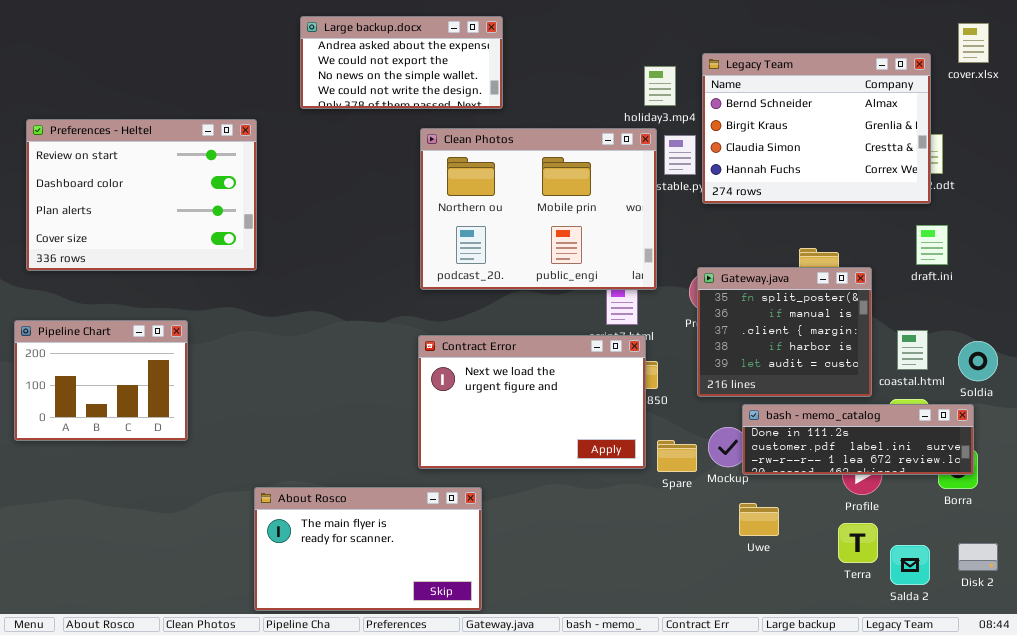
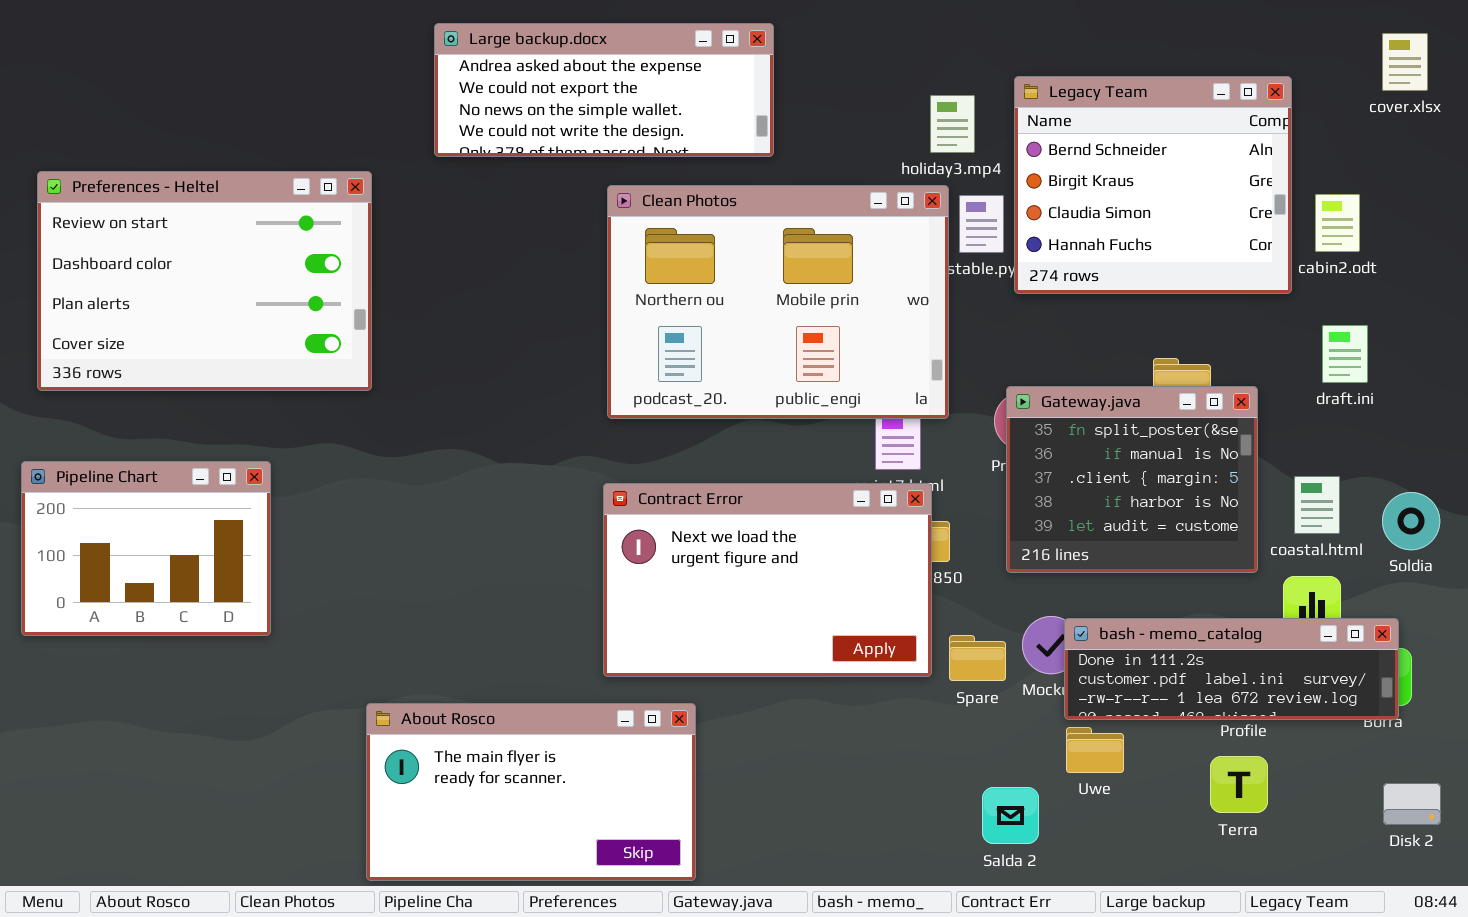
Large backup.docx: [300,16,503,109] -> [434,23,774,157], resized
Legacy Team: [702,53,931,204] -> [1014,76,1292,294], resized
bash - memo_catalog: [742,404,974,475] -> [1064,618,1399,720], moved
Salda 2: [890,545,930,585] -> [982,787,1039,844], moved

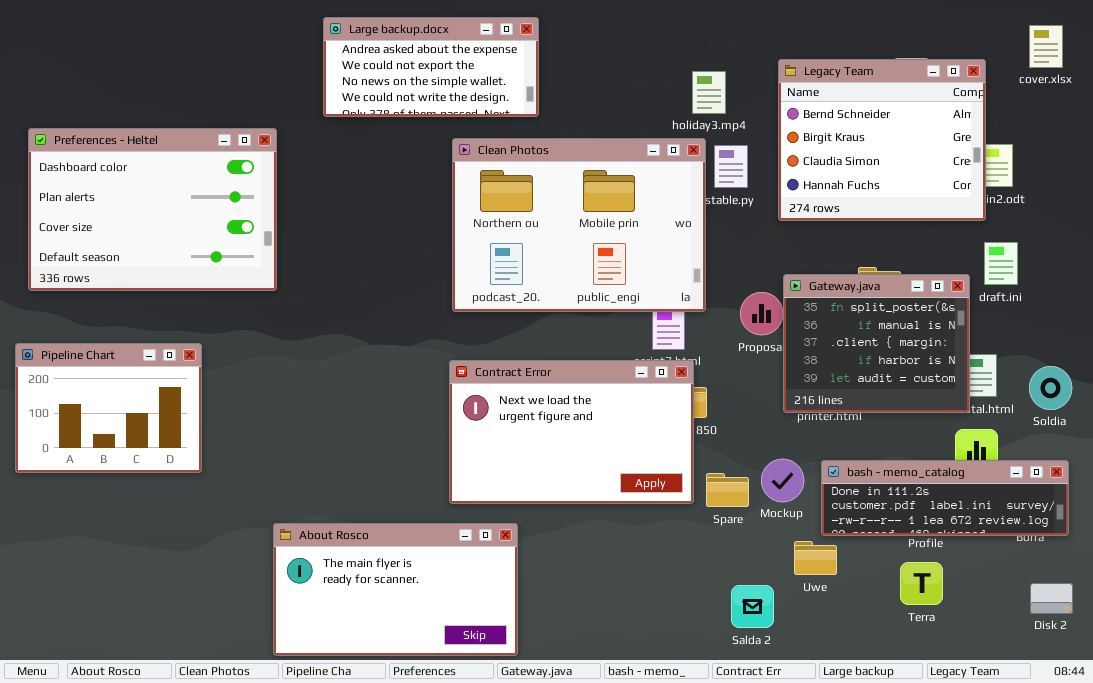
Large backup.docx: [434,23,774,157] -> [323,17,539,117], resized
Legacy Team: [1014,76,1292,294] -> [778,59,986,221], moved
Preferences - Heltel: [37,171,372,391] -> [28,128,277,291], scrolled down 1 row
Gateway.java: [1006,386,1258,573] -> [783,274,970,413], moved
bash - memo_catalog: [1064,618,1399,720] -> [821,460,1069,536], moved

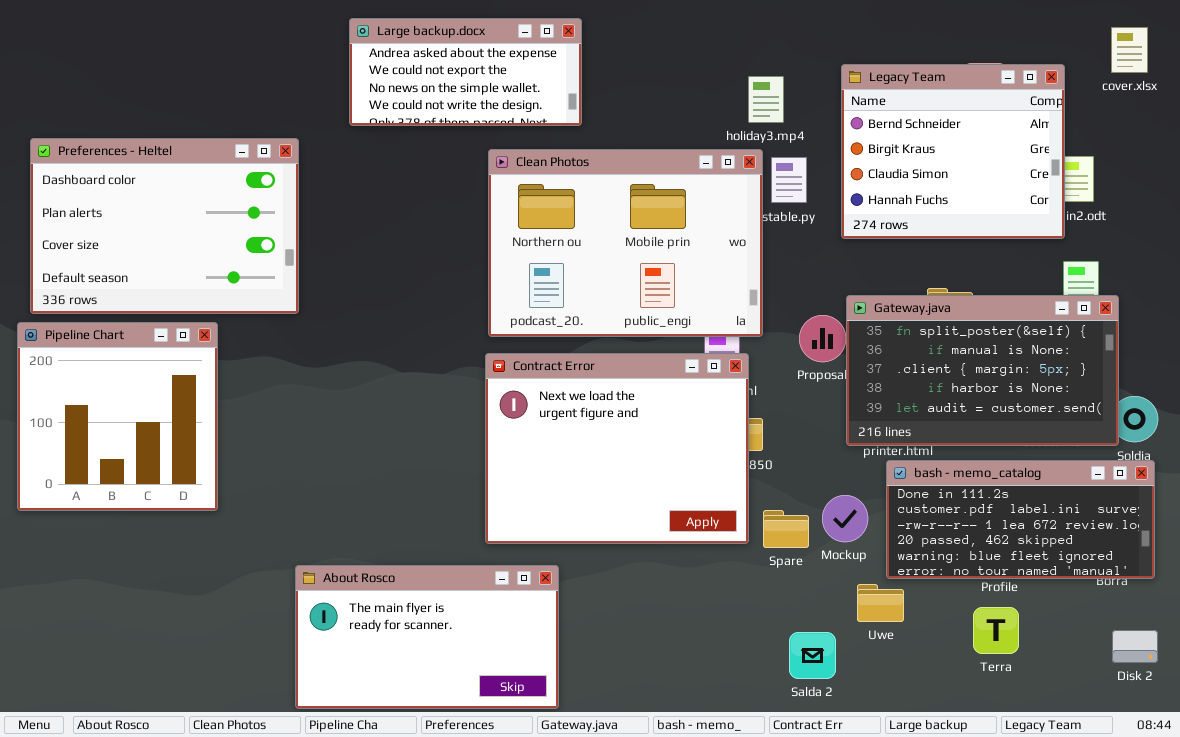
Gateway.java: [783,274,970,413] -> [846,295,1119,446], resized
Pipeline Chart: [15,343,202,473] -> [17,322,218,511], resized
Contract Error: [449,360,694,504] -> [485,353,749,544], resized
bash - memo_catalog: [821,460,1069,536] -> [886,460,1155,579], resized

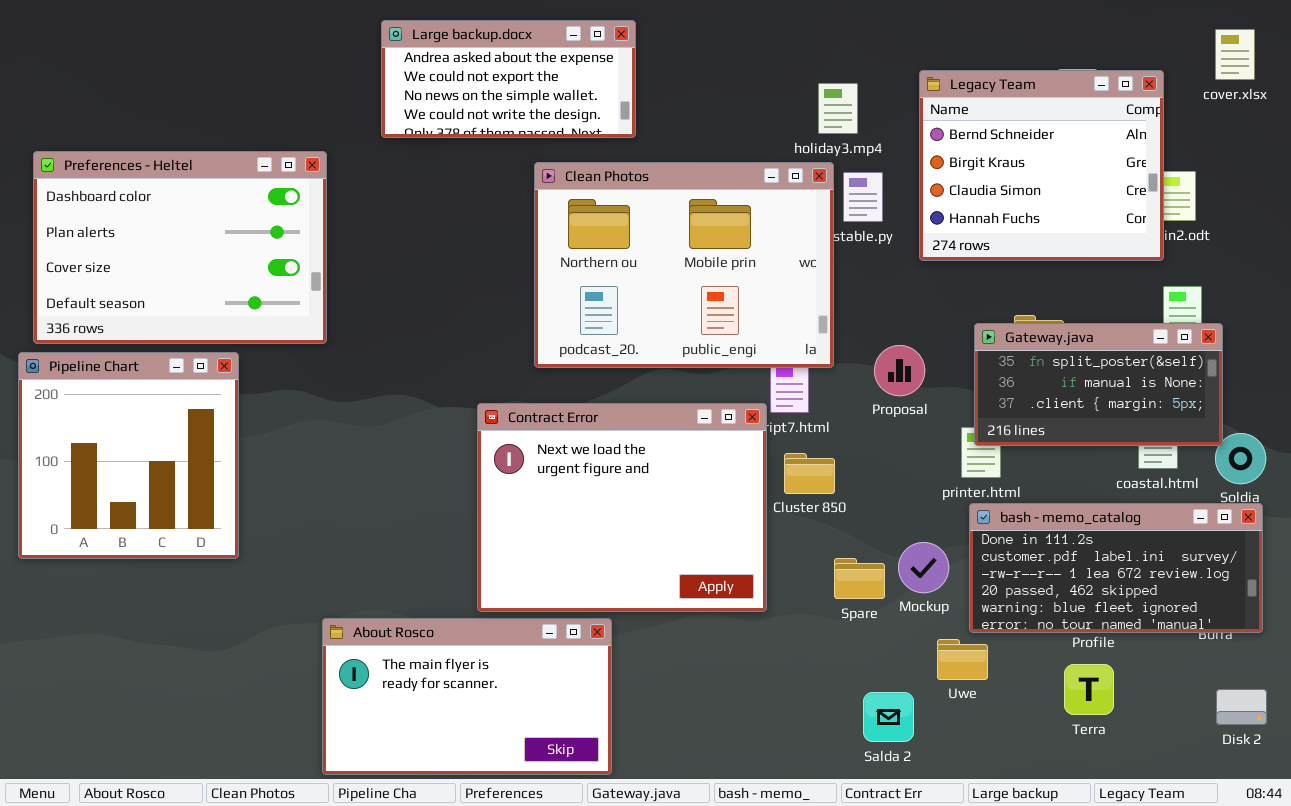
Gateway.java: [846,295,1119,446] -> [974,323,1223,446], resized
Contract Error: [485,353,749,544] -> [477,403,767,612], moved

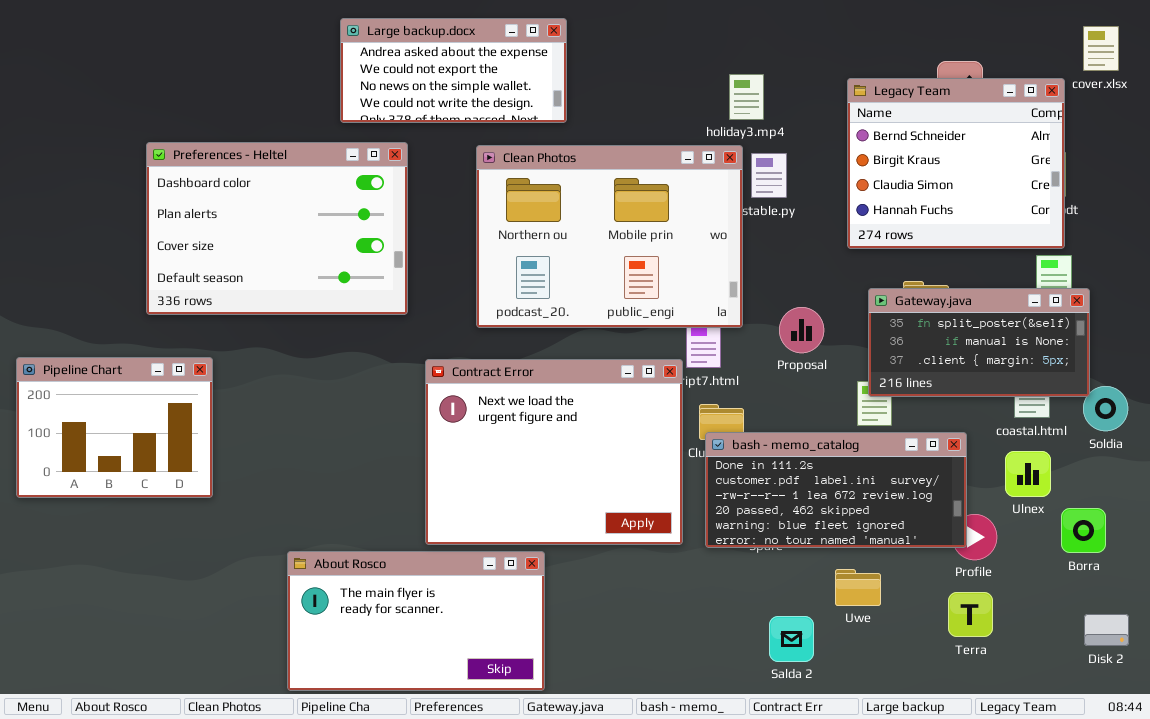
Legacy Team: [919,70,1164,261] -> [847,78,1065,249], moved
Preferences - Heltel: [33,151,327,344] -> [146,142,408,315], moved
Pipeline Chart: [18,352,239,559] -> [16,357,213,498], resized
bash - memo_catalog: [969,503,1263,633] -> [705,432,967,548], moved

